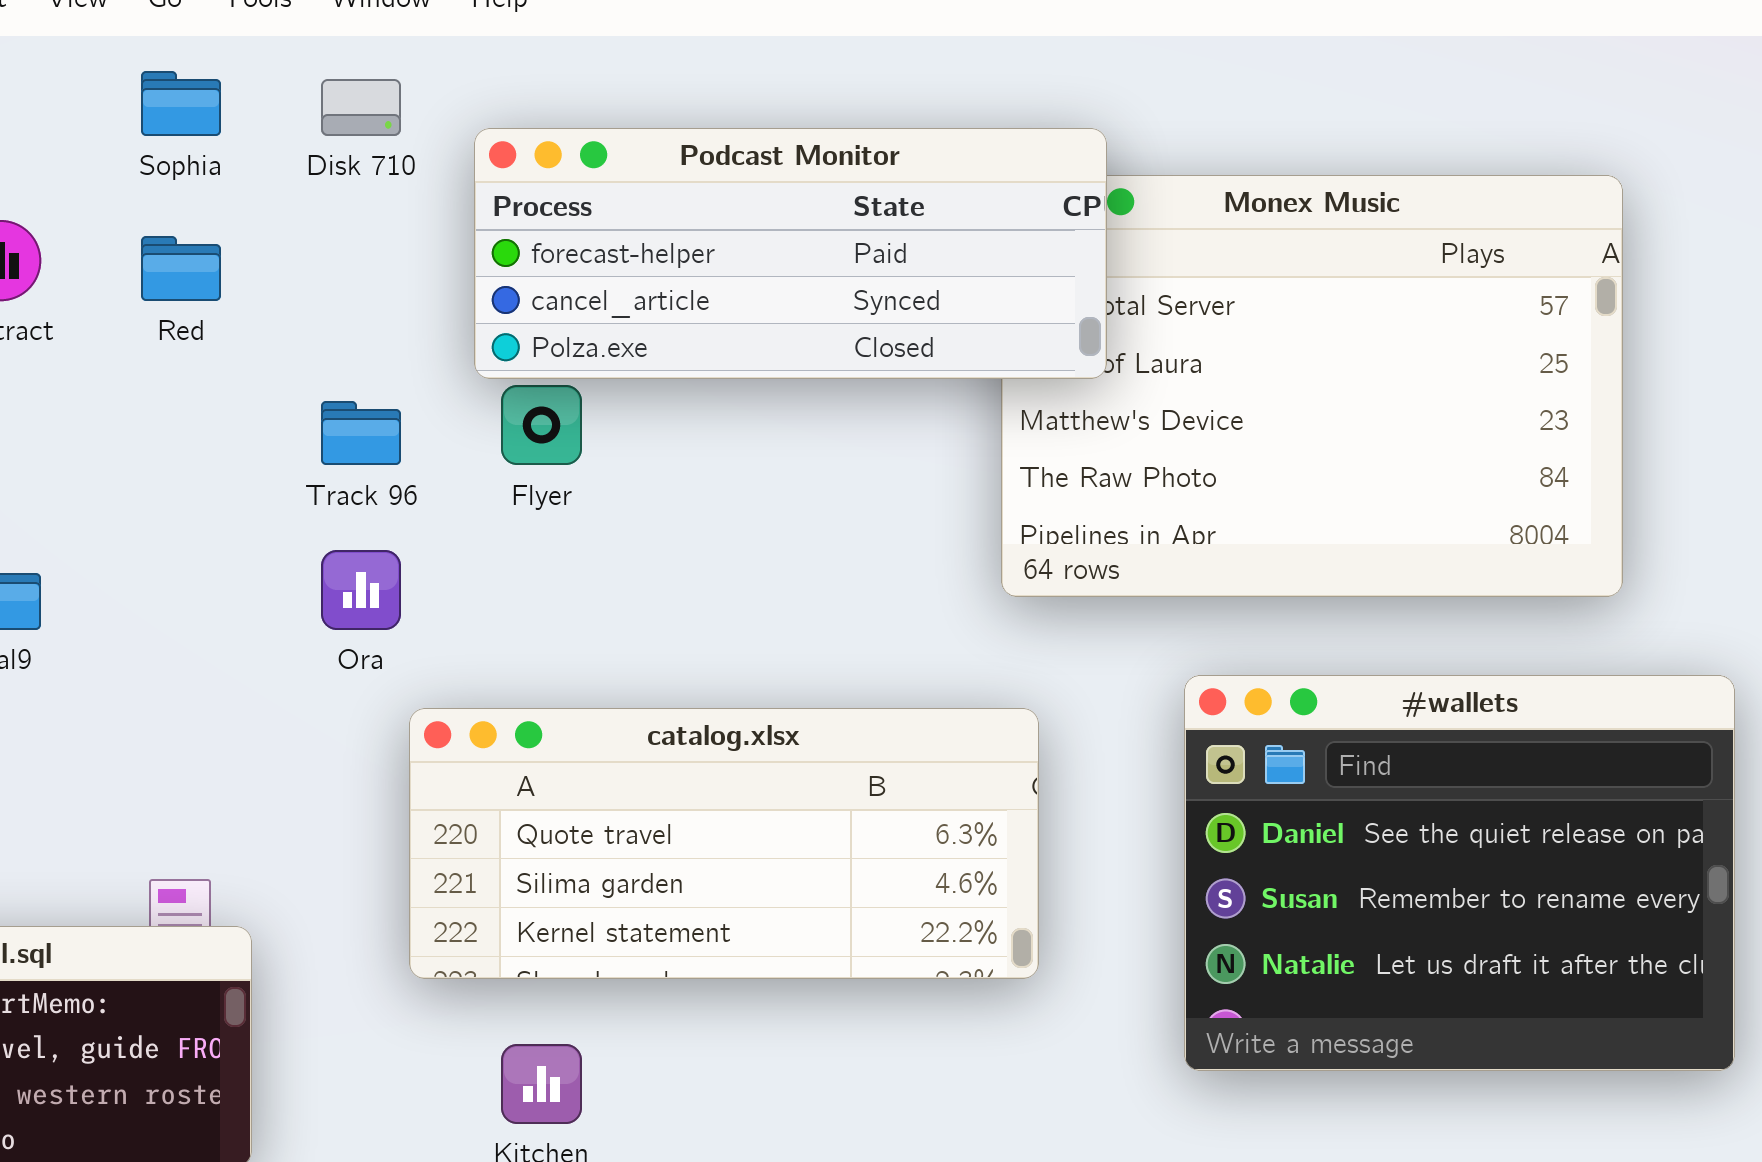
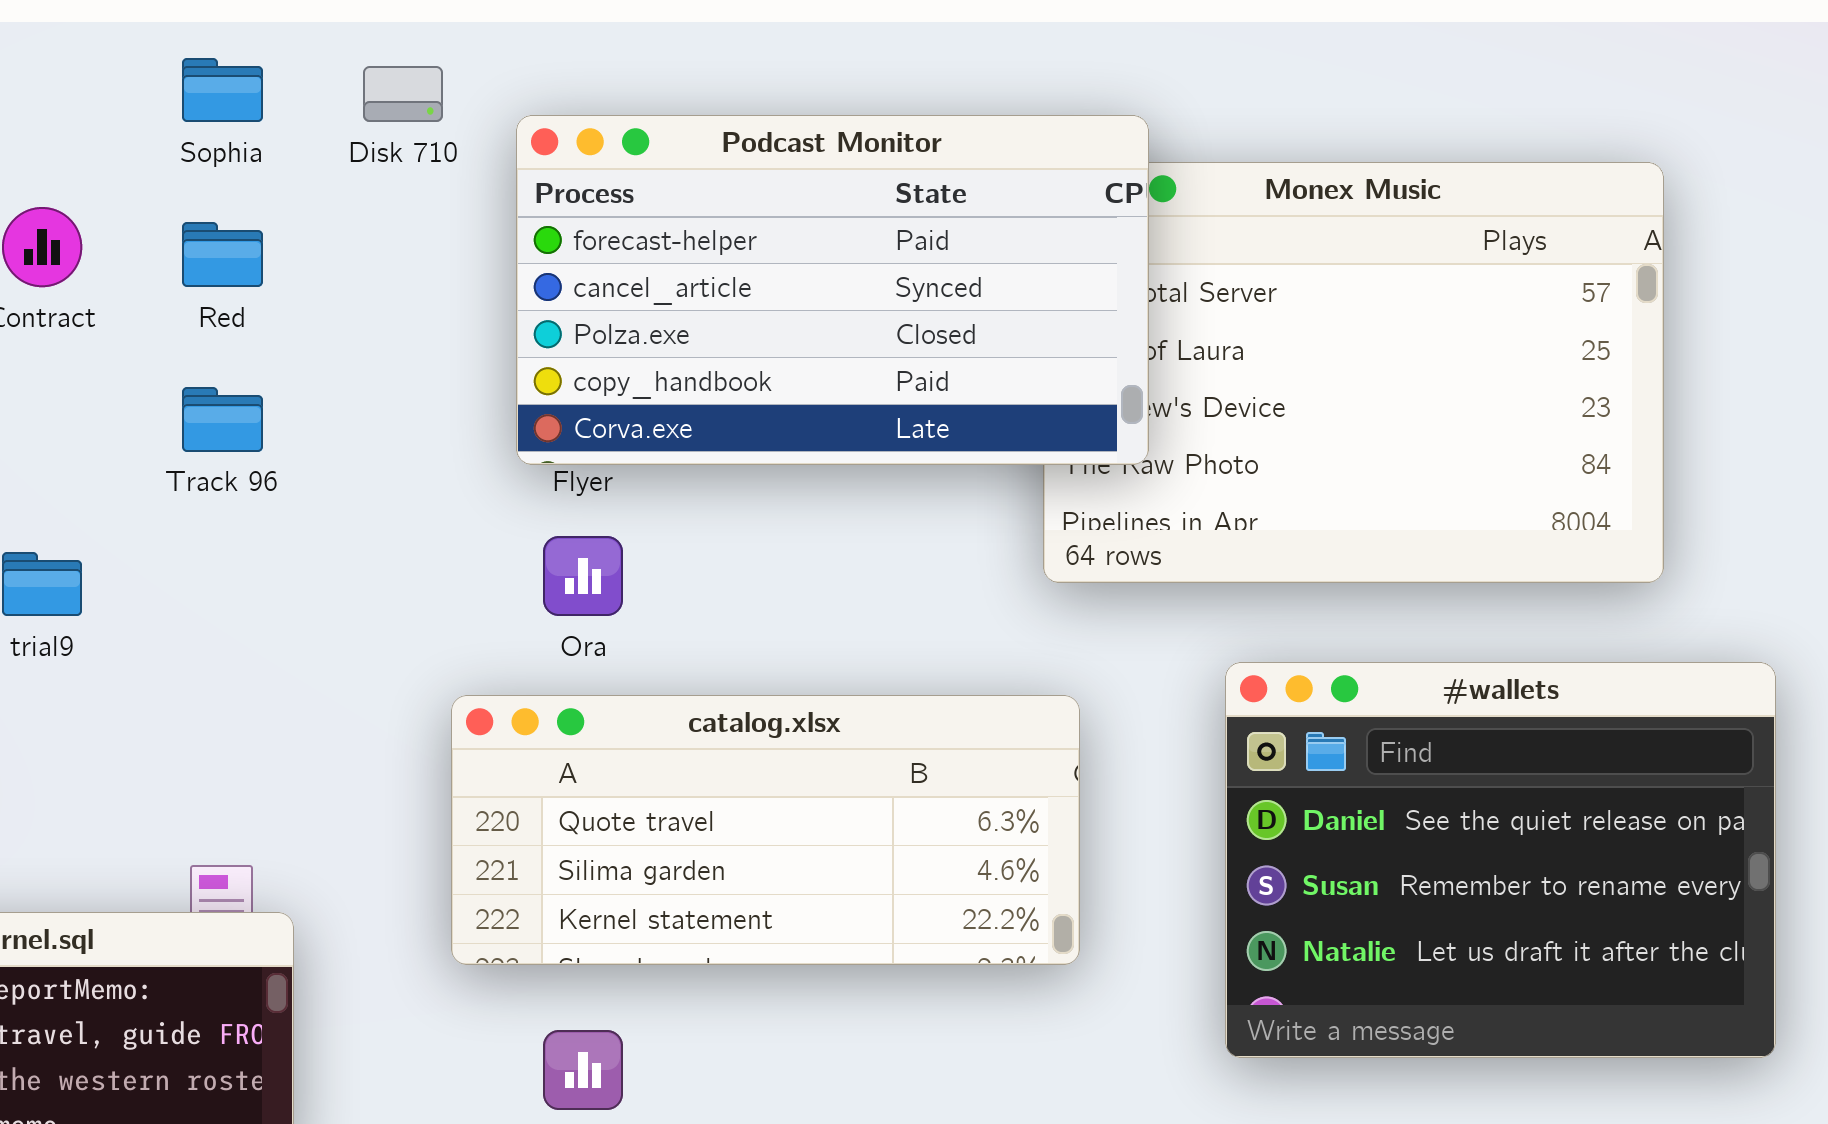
Podcast Monitor: [474,128,1107,379] -> [516,115,1149,465], resized
Track 96: [321,401,401,465] -> [182,387,263,452], moved
Ora: [321,550,401,630] -> [543,536,623,616], moved

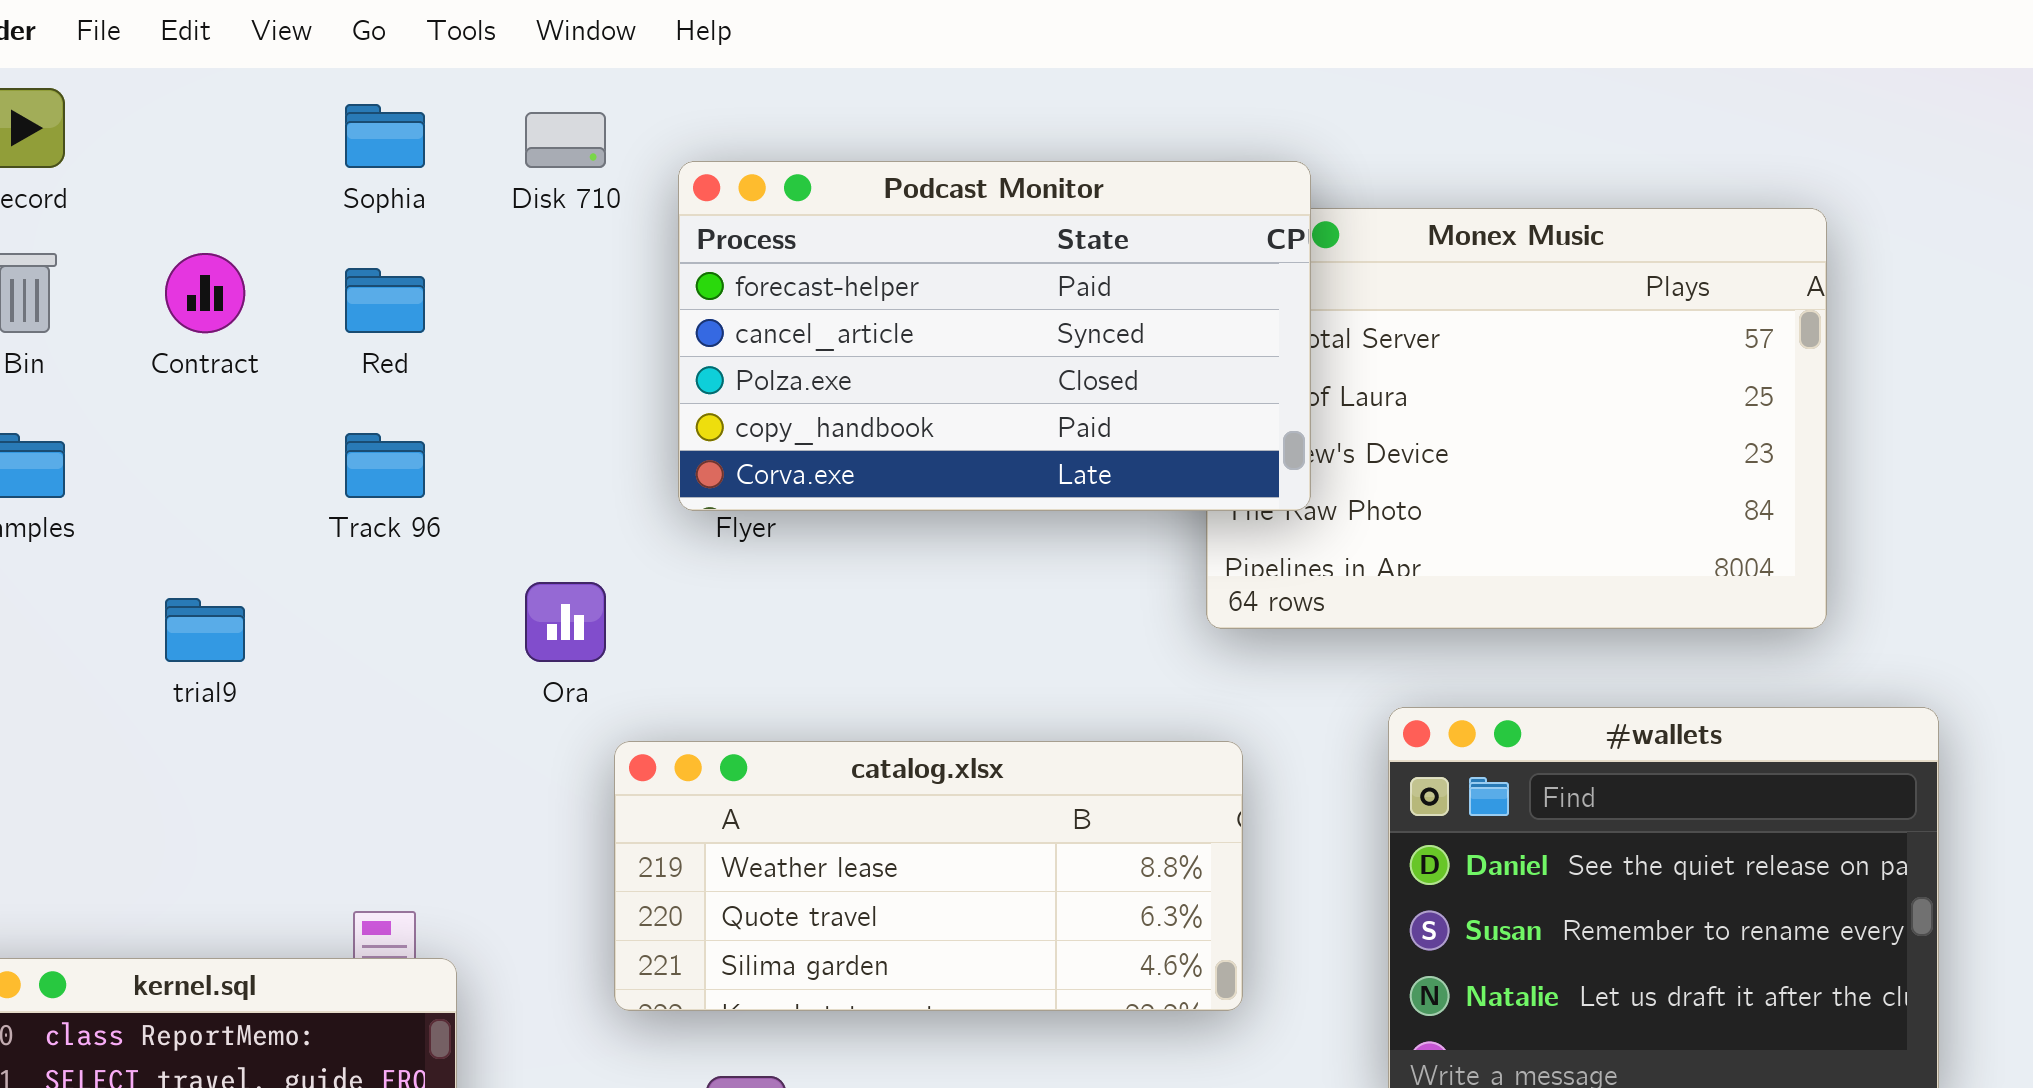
Ora: [543,536,623,616] -> [525,582,606,662], moved
catalog.xlsx: [451,695,1080,965] -> [614,741,1243,1011], scrolled up 1 row

